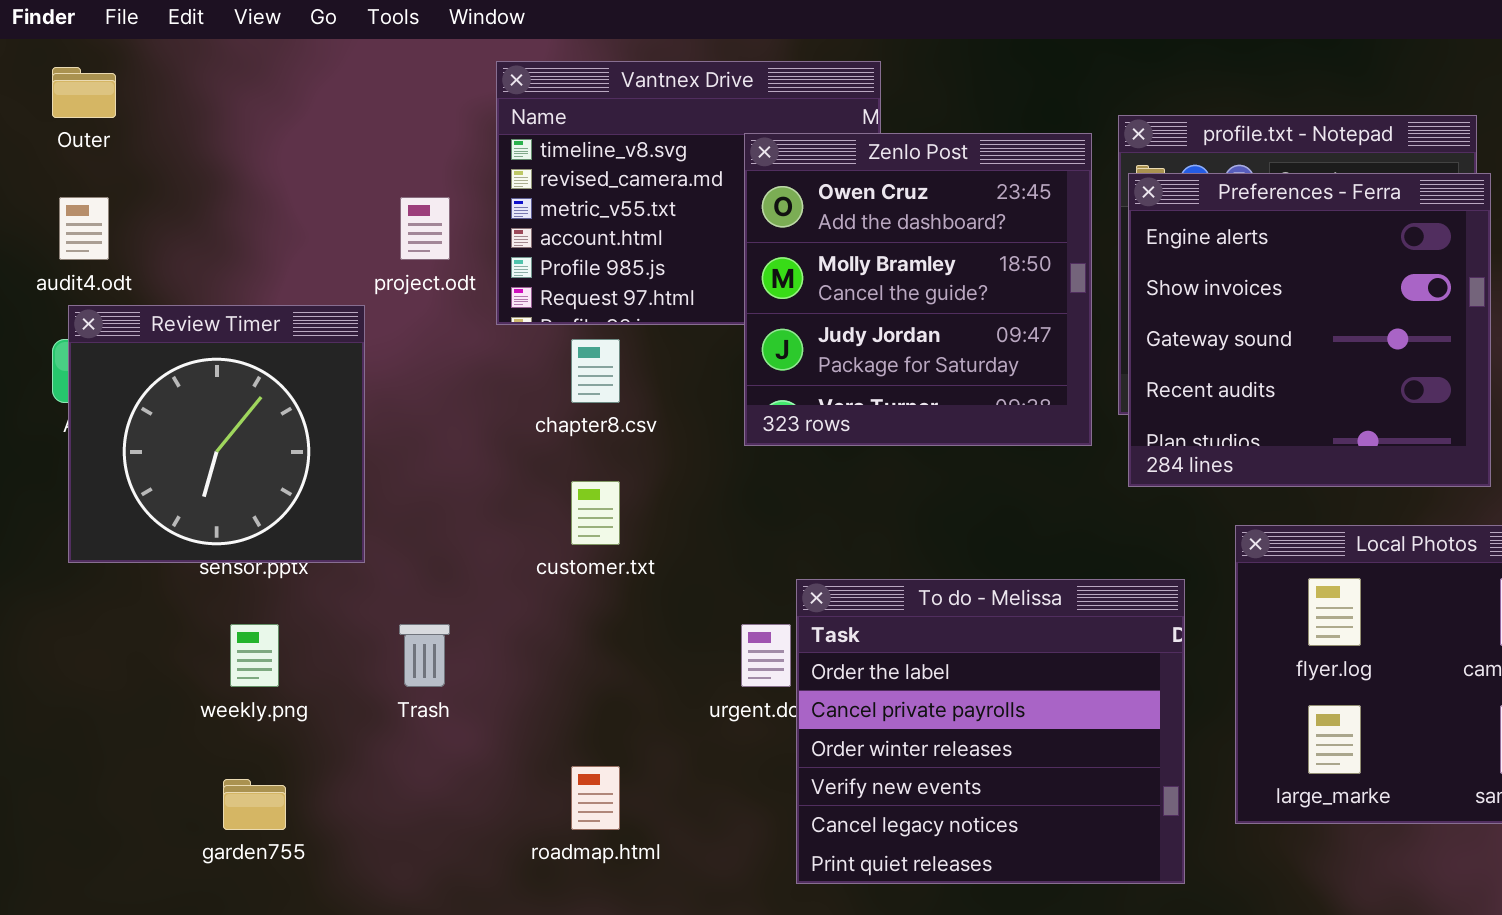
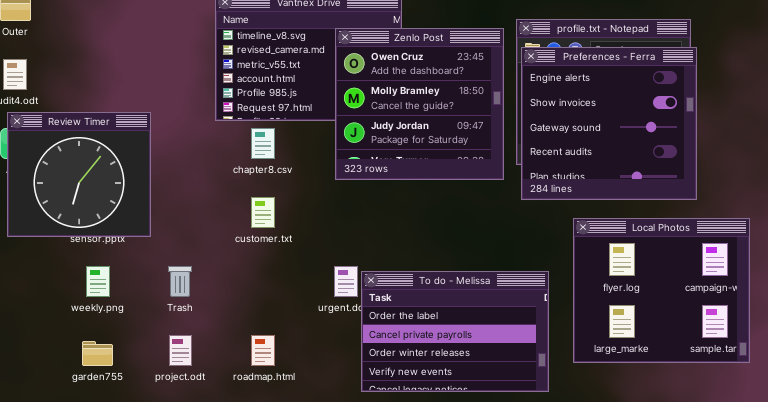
project.odt: [400,197,450,260] -> [169,335,192,366], moved
To do - Melissa: [796,579,1185,884] -> [361,271,549,392], resized

